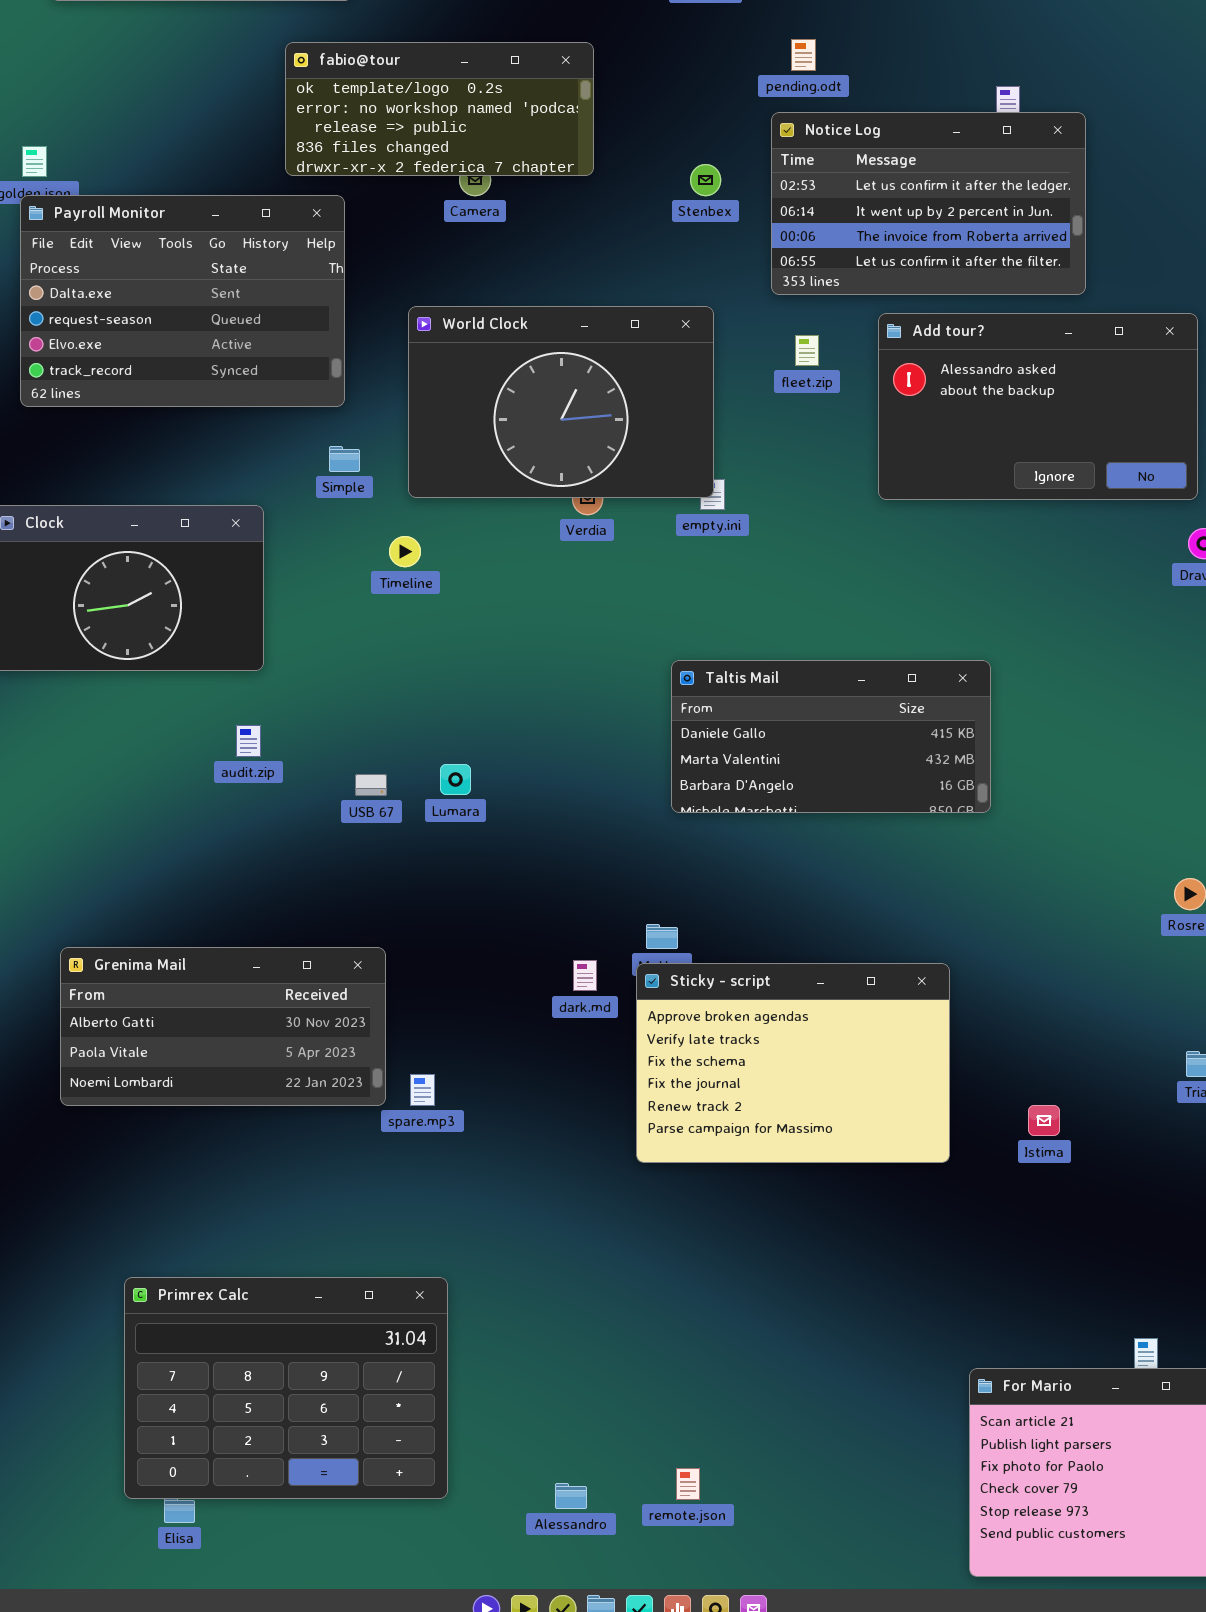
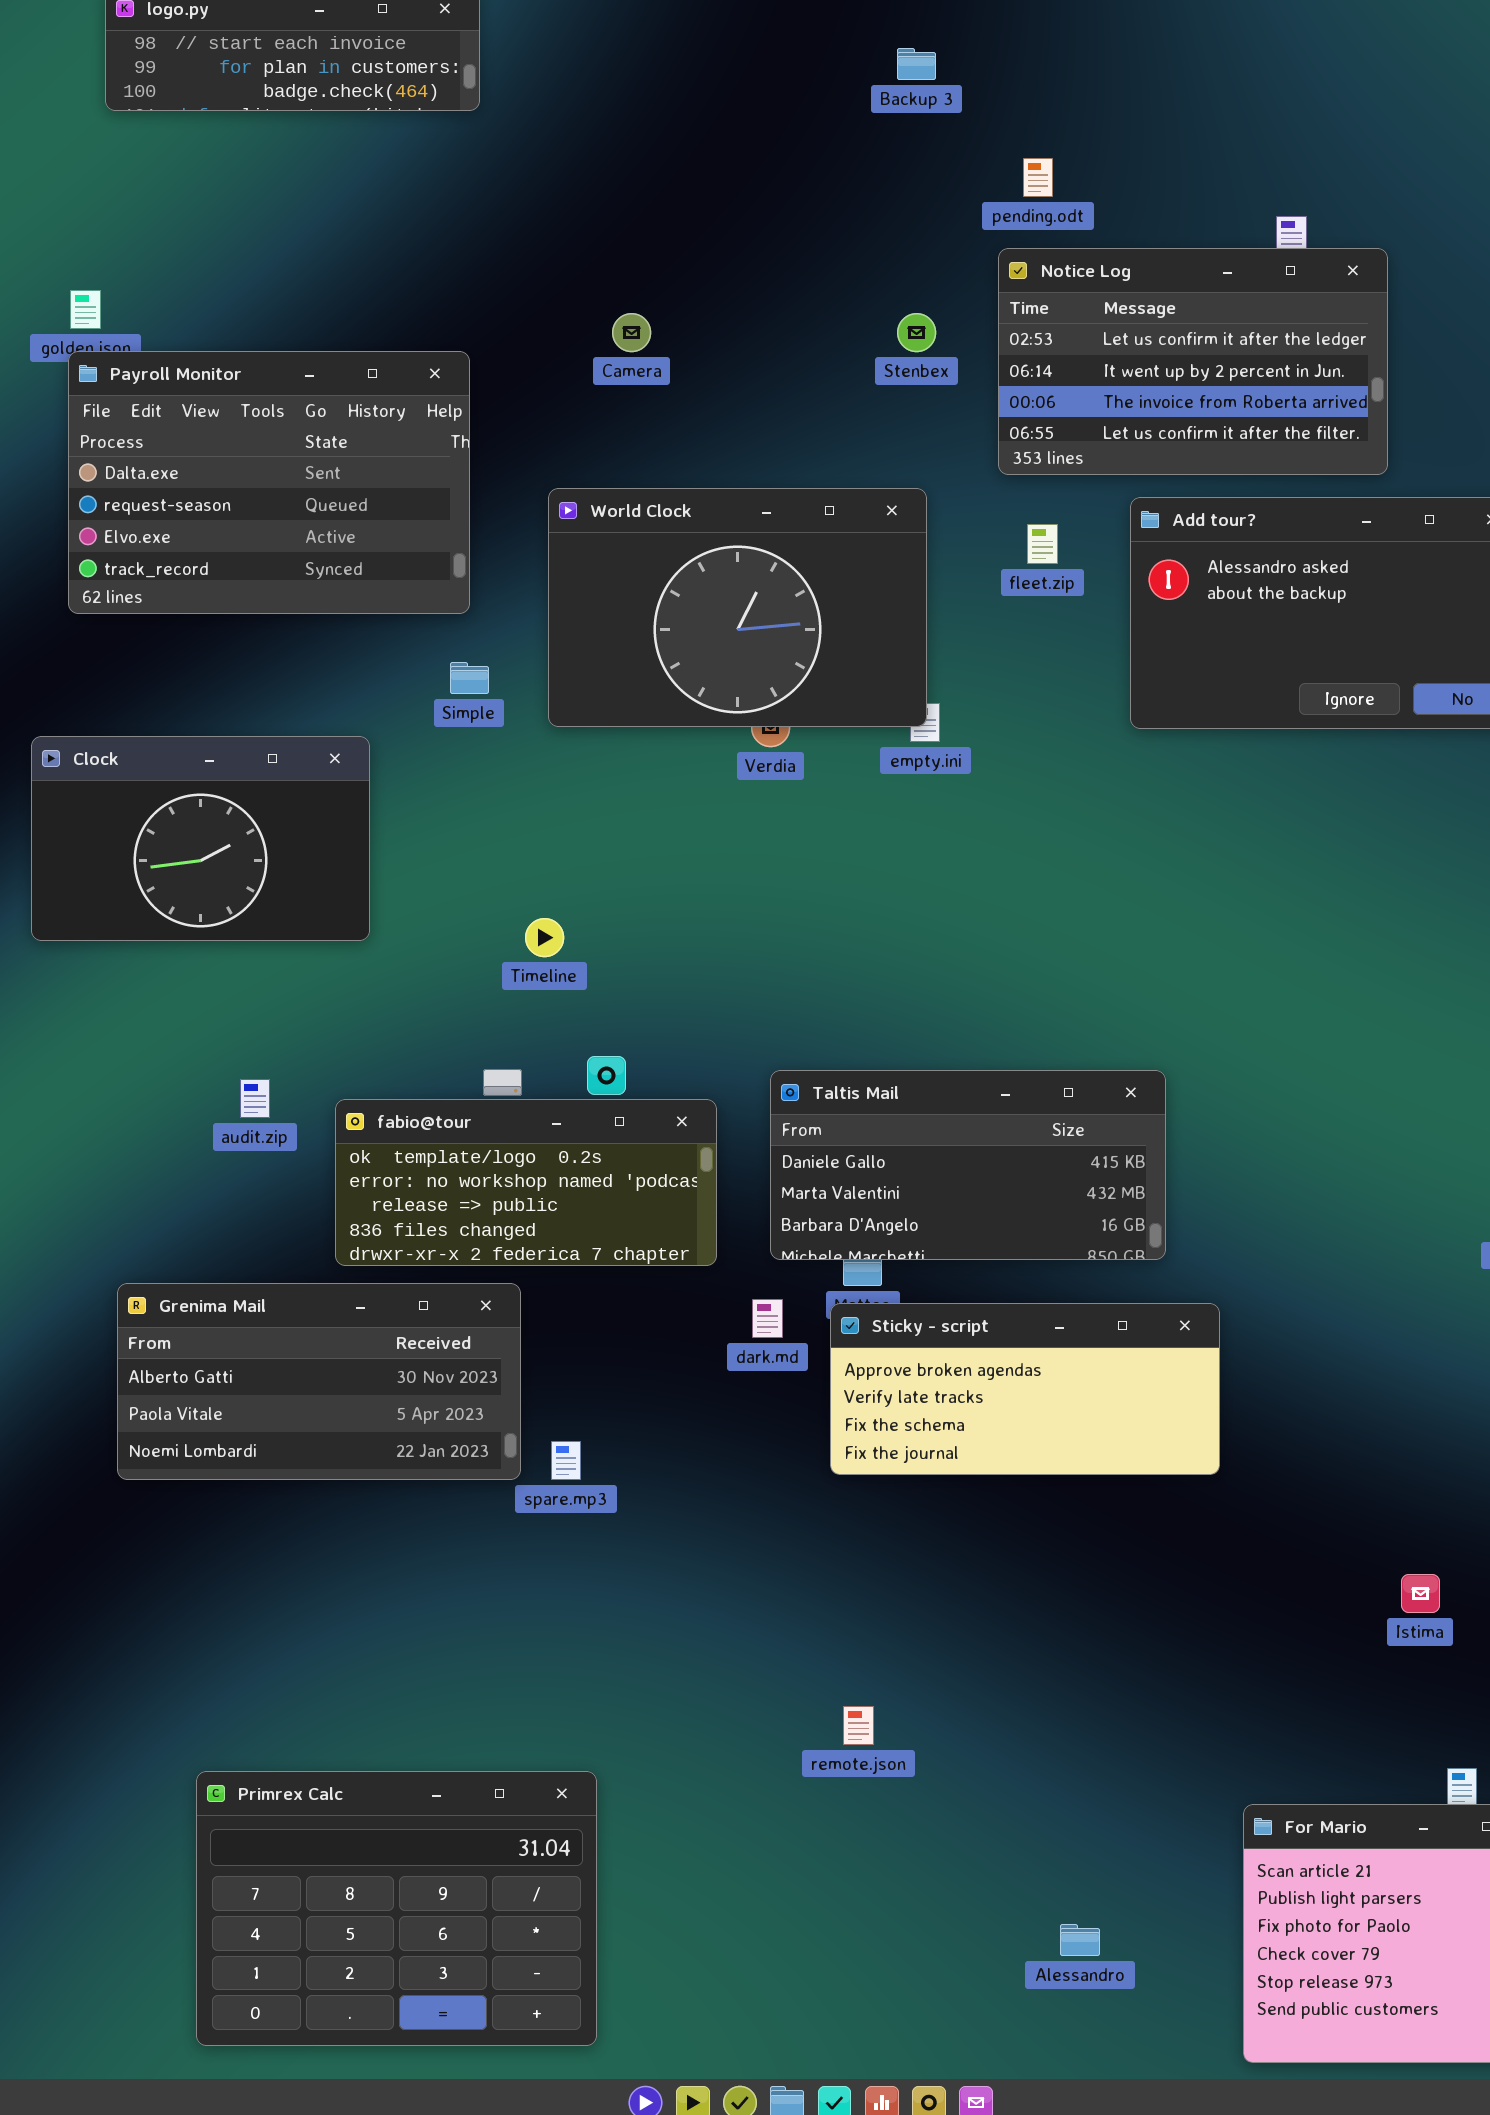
fabio@tour: [285,42,594,176] -> [335,1099,717,1266], moved
Timeline: [389,536,421,567] -> [525,918,564,957], moved
Taltis Mail: [671,660,991,813] -> [770,1070,1166,1260], moved
audit.zip: [236,725,261,757] -> [240,1079,270,1118], moved
Sticky - script: [636,963,950,1163] -> [830,1303,1220,1475], resized
Istima: [1028,1105,1060,1136] -> [1401,1574,1440,1613], moved
Primrex Calc: [124,1277,448,1499] -> [196,1771,597,2046], moved
remote.json: [676,1468,700,1500] -> [843,1706,874,1745], moved
Alessandro: [555,1483,587,1509] -> [1060,1924,1100,1956], moved

